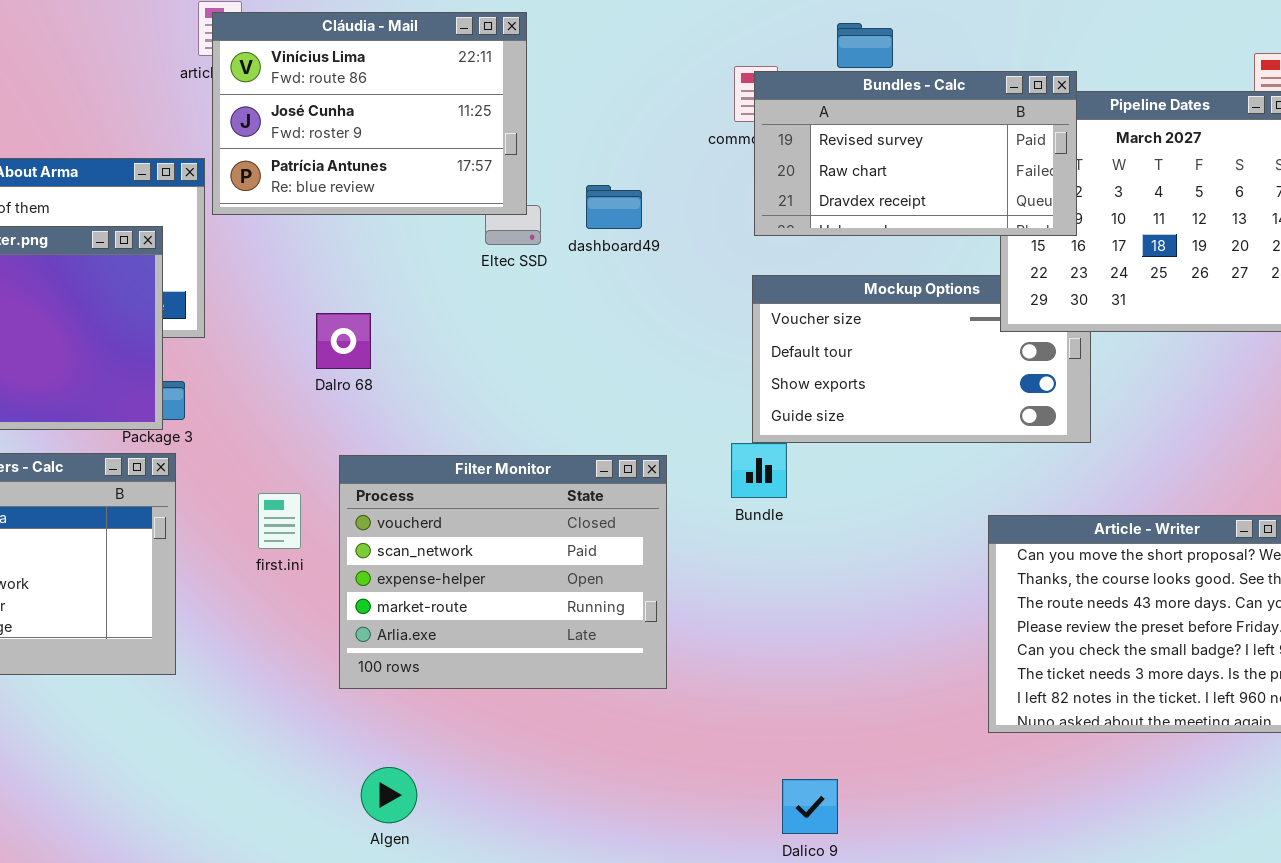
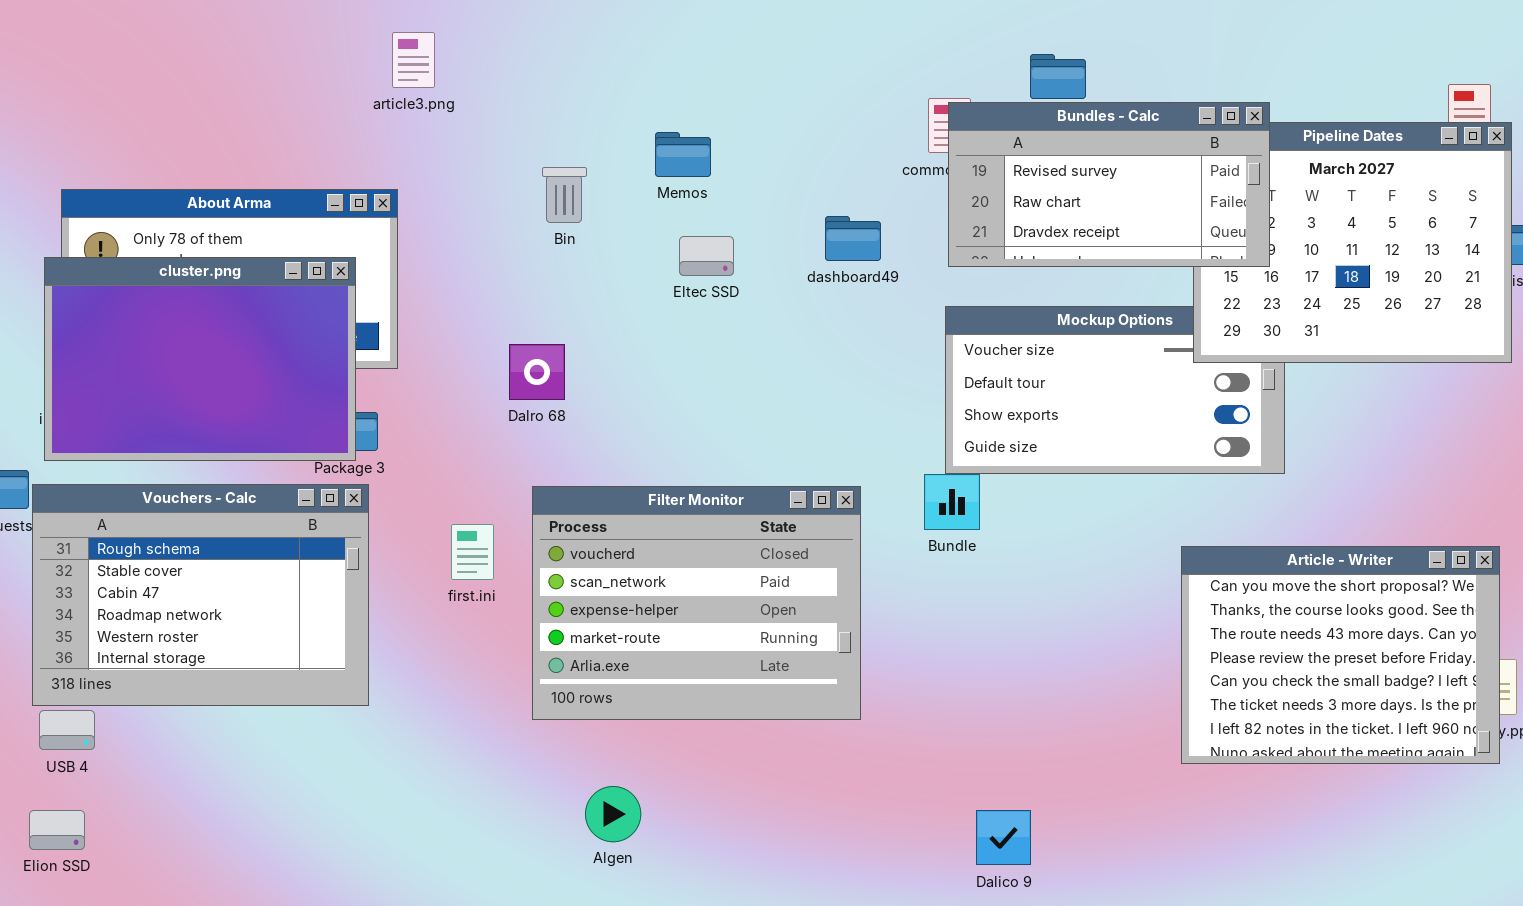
Cláudia - Mail: [212,12,527,215] -> none, closed
dashboard49: [586,185,642,229] -> [825,216,881,261], moved
Algen: [361,767,417,823] -> [585,786,641,842], moved

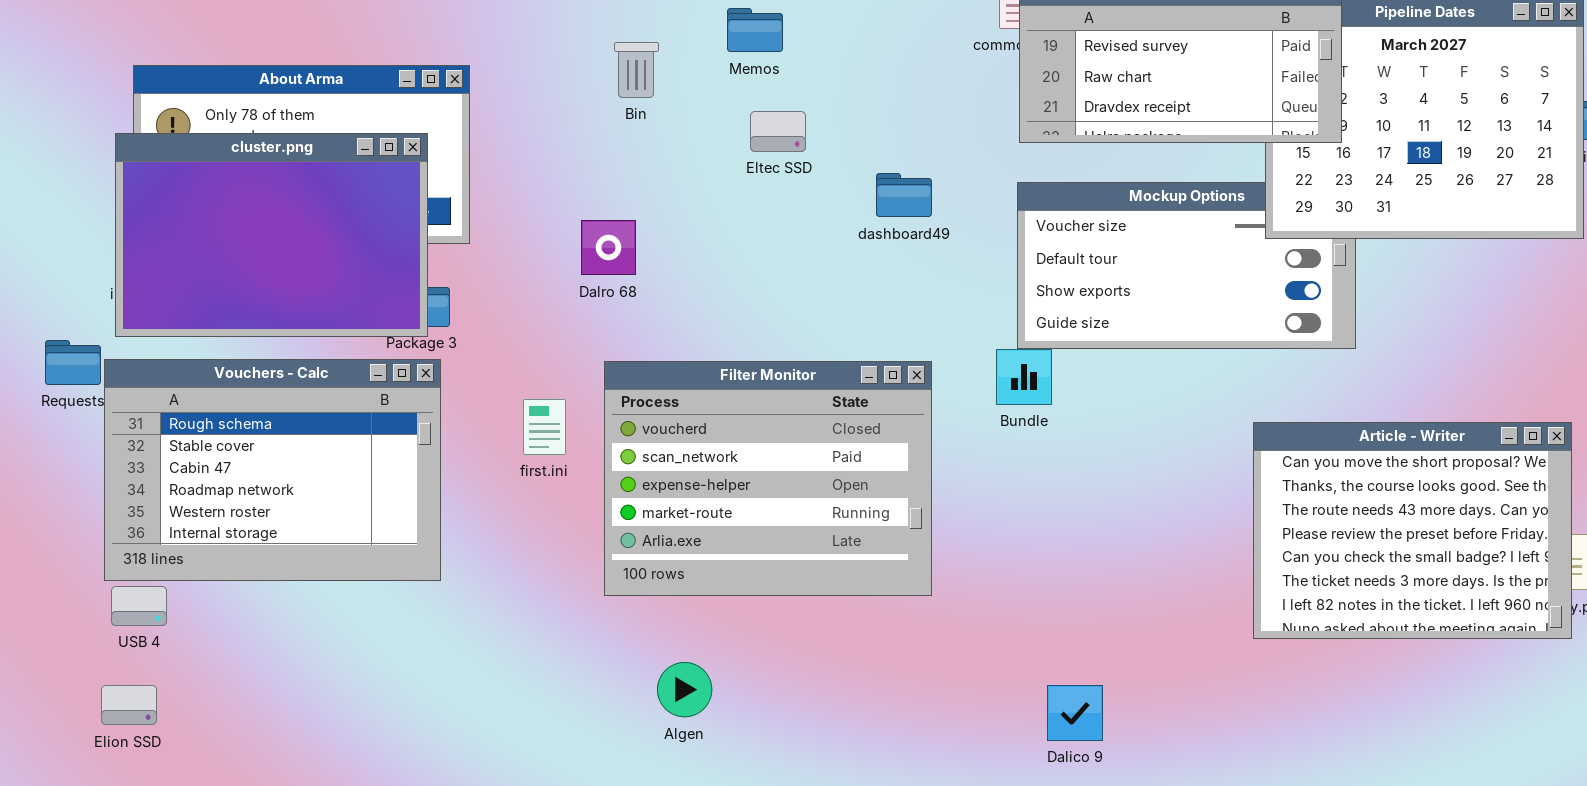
dashboard49: [825,216,881,261] -> [876,173,932,217], moved

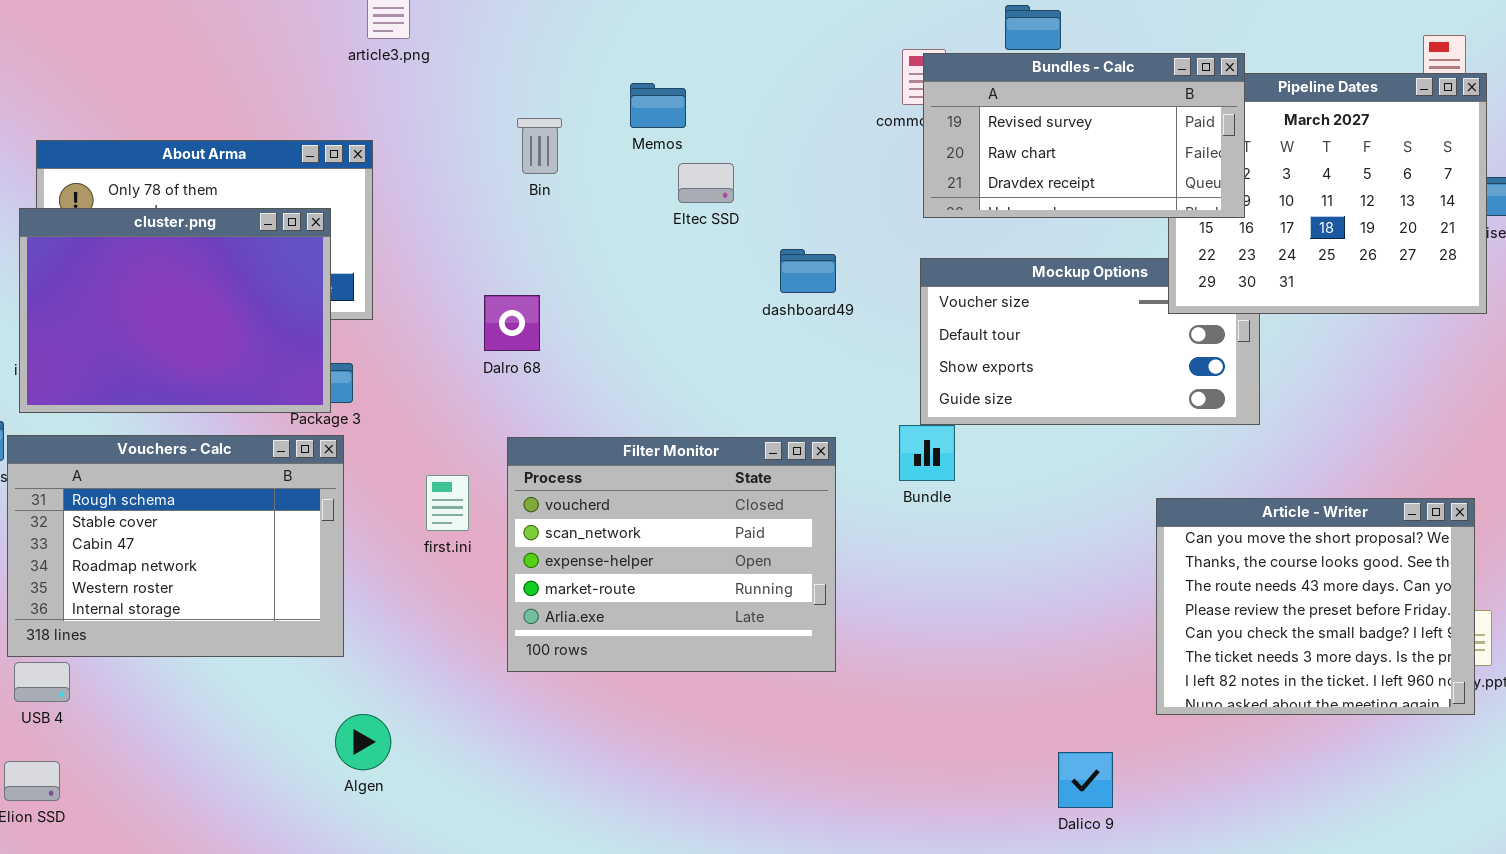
Eltec SSD: [750,111,806,152] -> [678,163,734,203], moved
Algen: [657,662,712,717] -> [335,714,391,770], moved
Dalico 9: [1047,685,1103,741] -> [1058,752,1113,808], moved

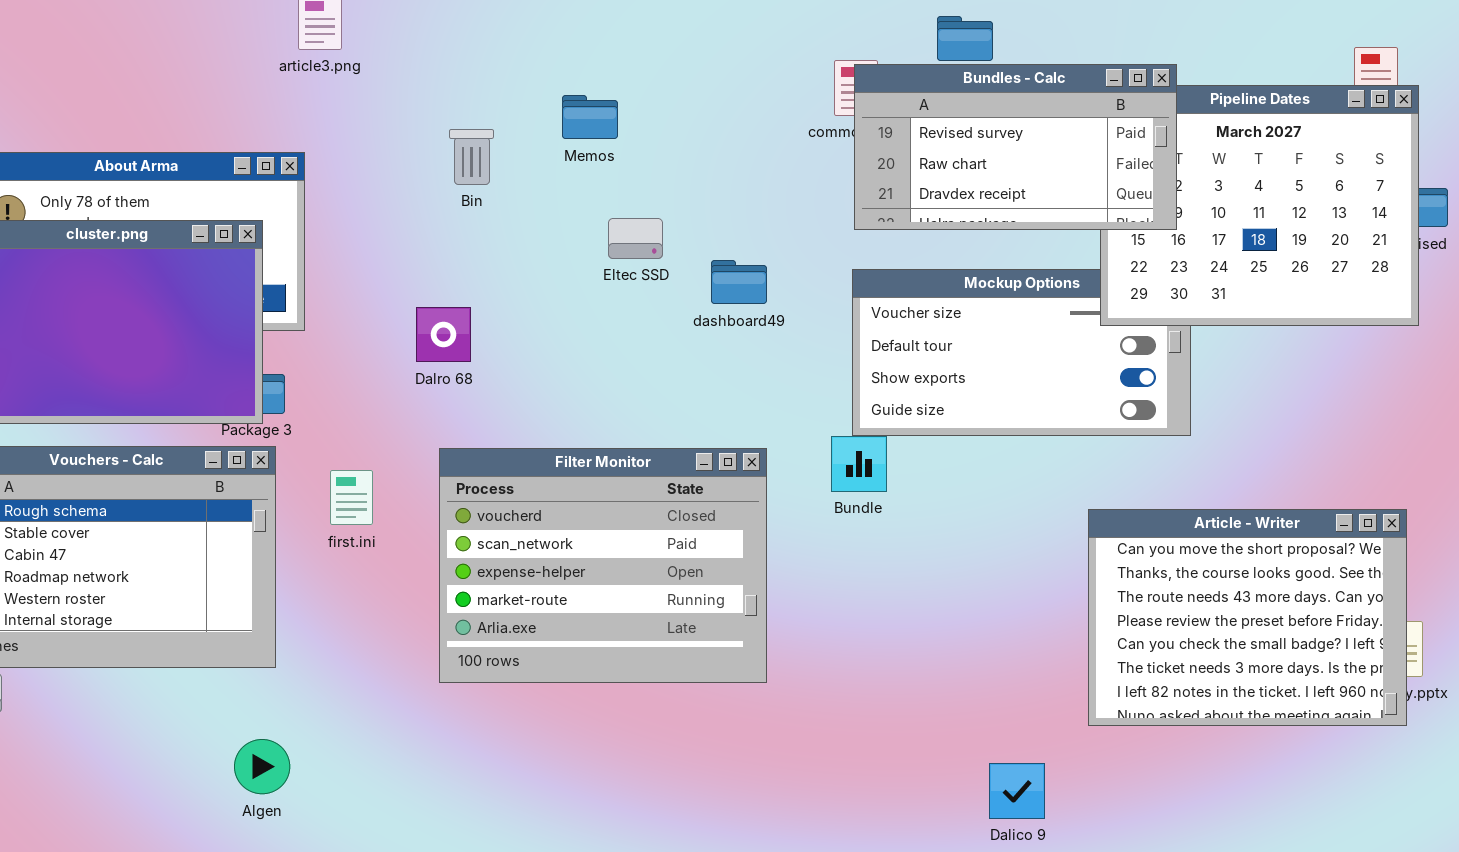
Eltec SSD: [678,163,734,203] -> [608,218,663,259], moved
first.ini: [426,475,469,531] -> [330,470,373,525], moved
Algen: [335,714,391,770] -> [234,739,290,794], moved

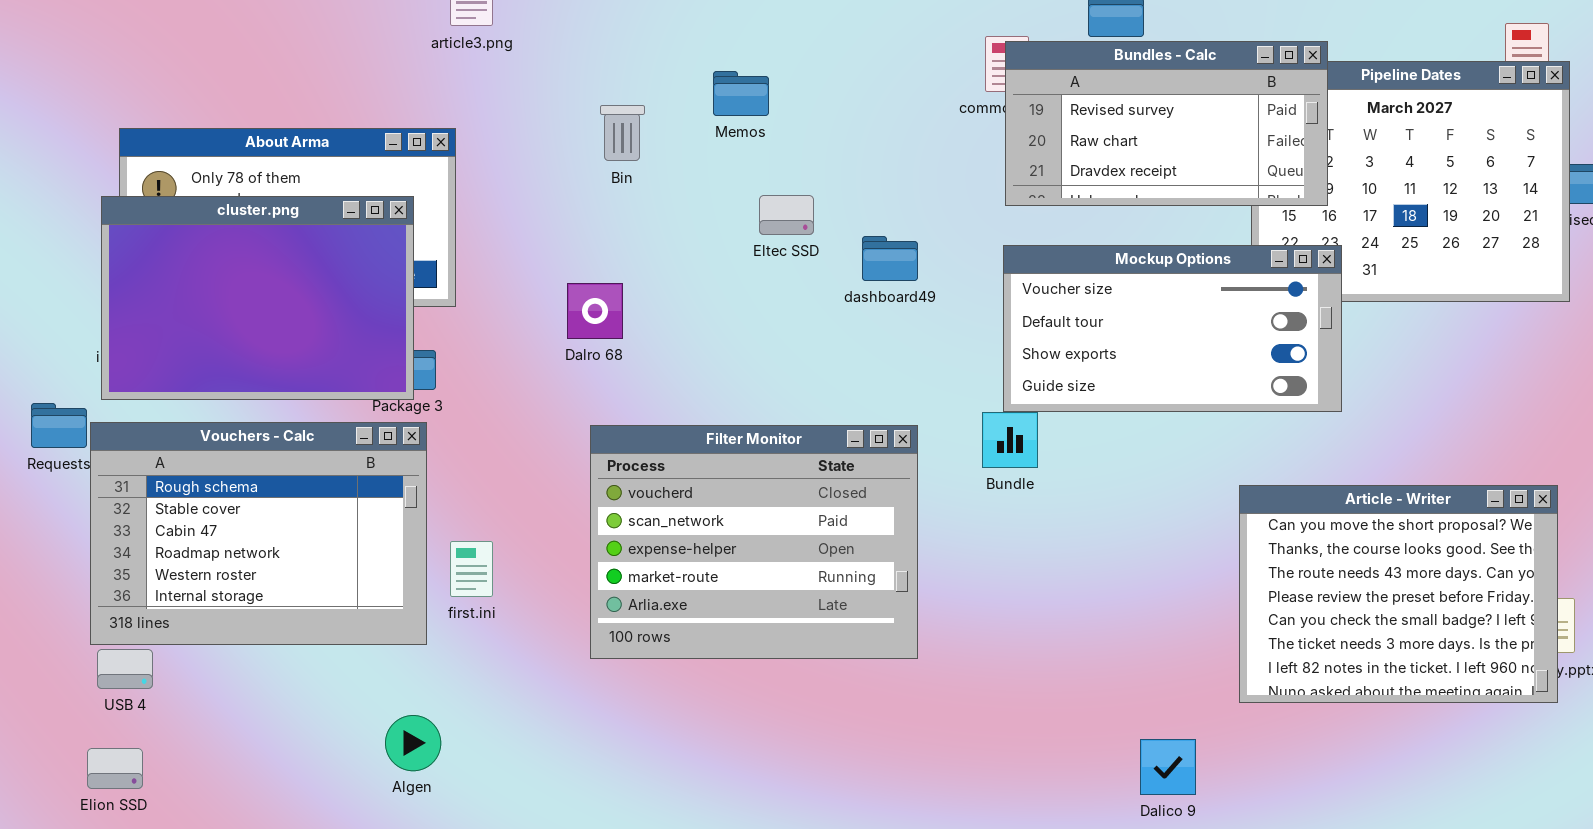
Mockup Options: [852,269,1191,436] -> [1003,245,1342,412], raised
first.ini: [330,470,373,525] -> [450,541,493,597], moved

